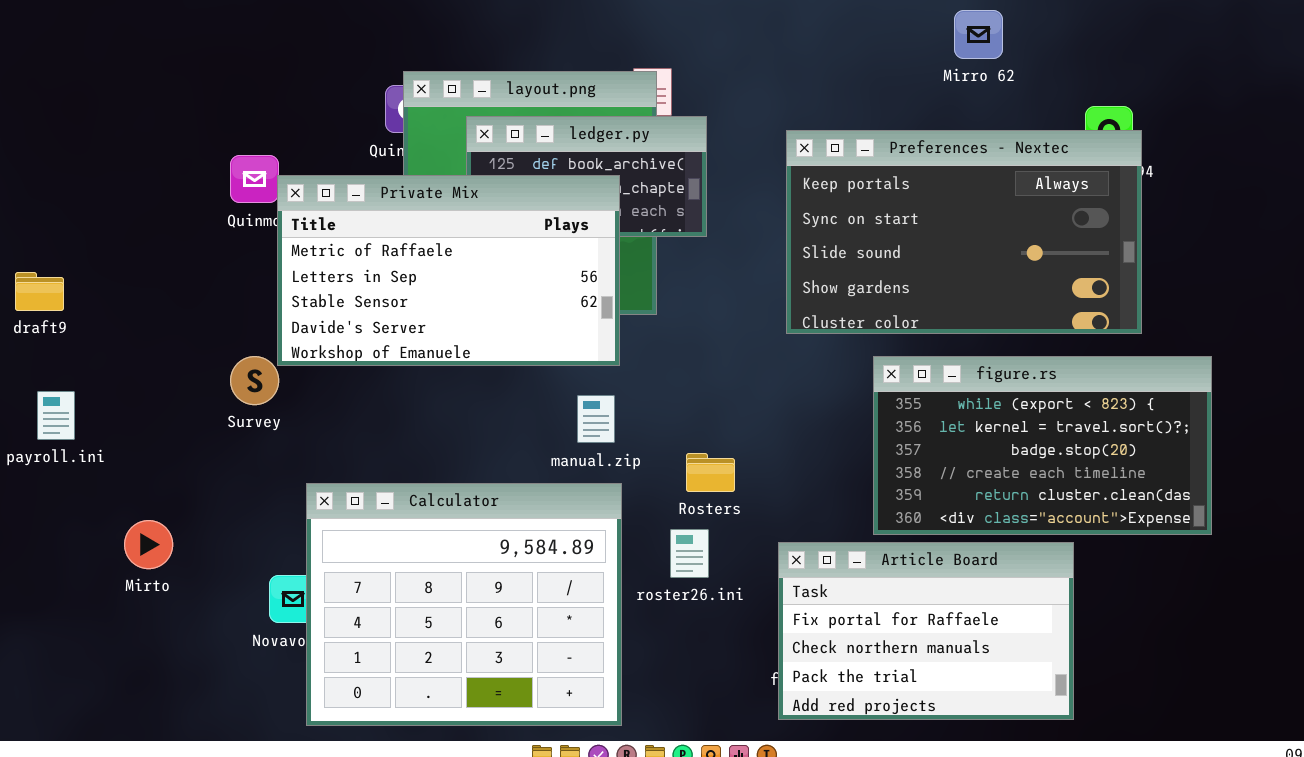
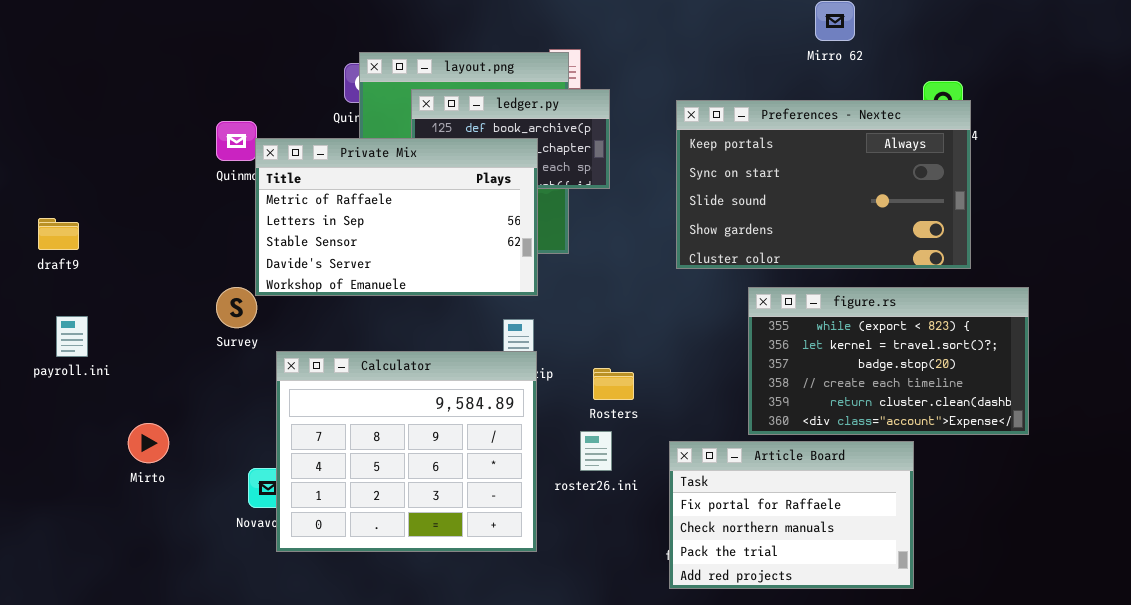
Calculator: [306,483,622,726] -> [276,351,537,552], moved

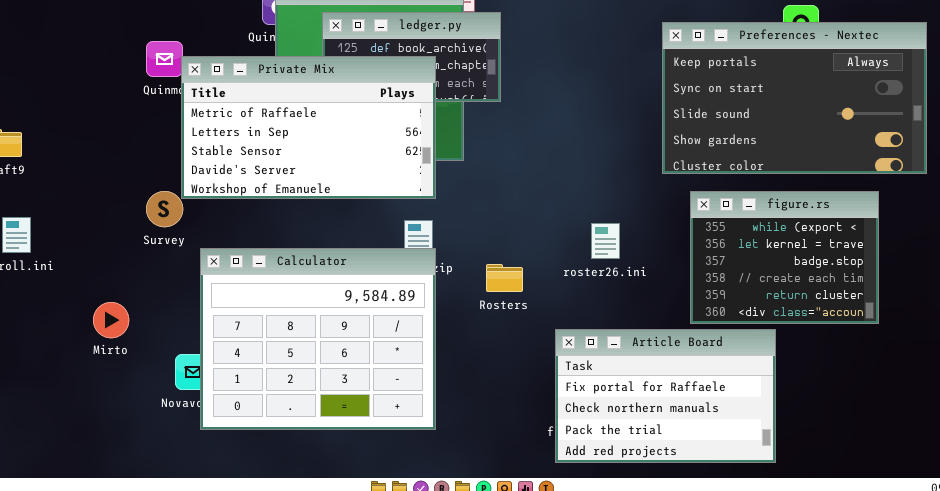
Preferences - Nextec: [676,100,971,269] -> [662,22,927,174], moved
figure.rs: [748,287,1029,435] -> [690,191,879,324], resized
Mirto: [128,423,169,463] -> [93,302,129,338], moved
roster26.ini: [580,431,612,471] -> [591,223,620,259], moved

